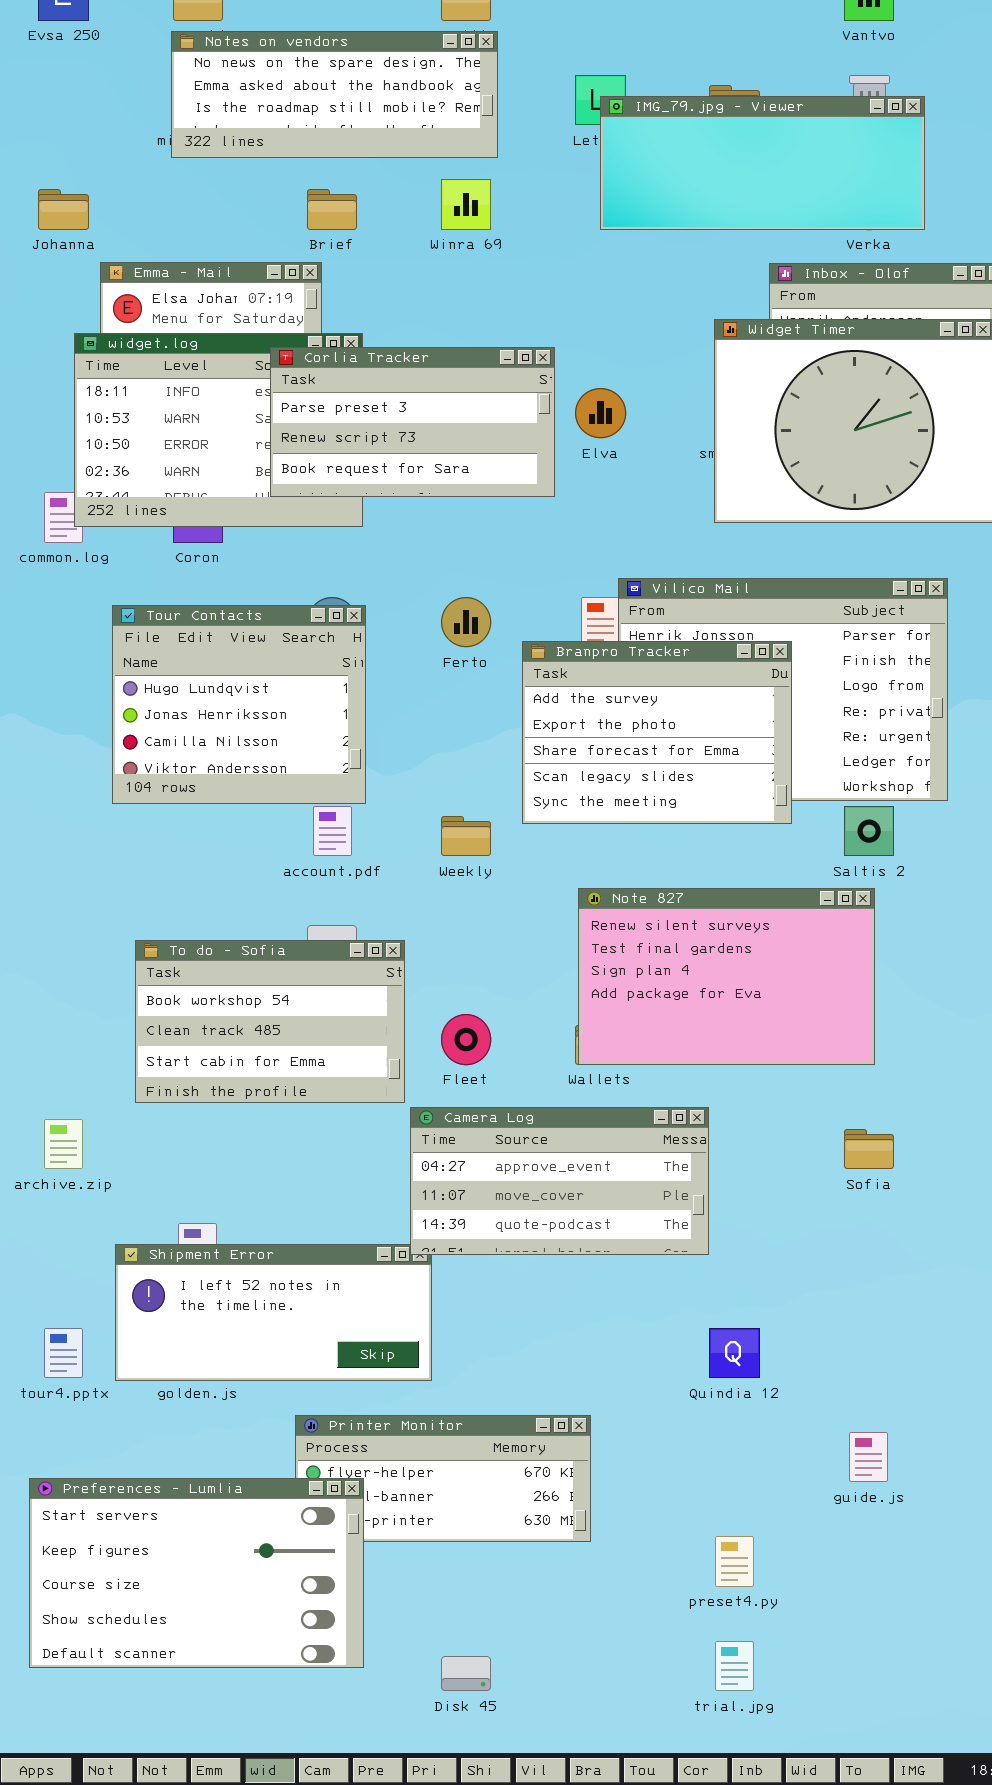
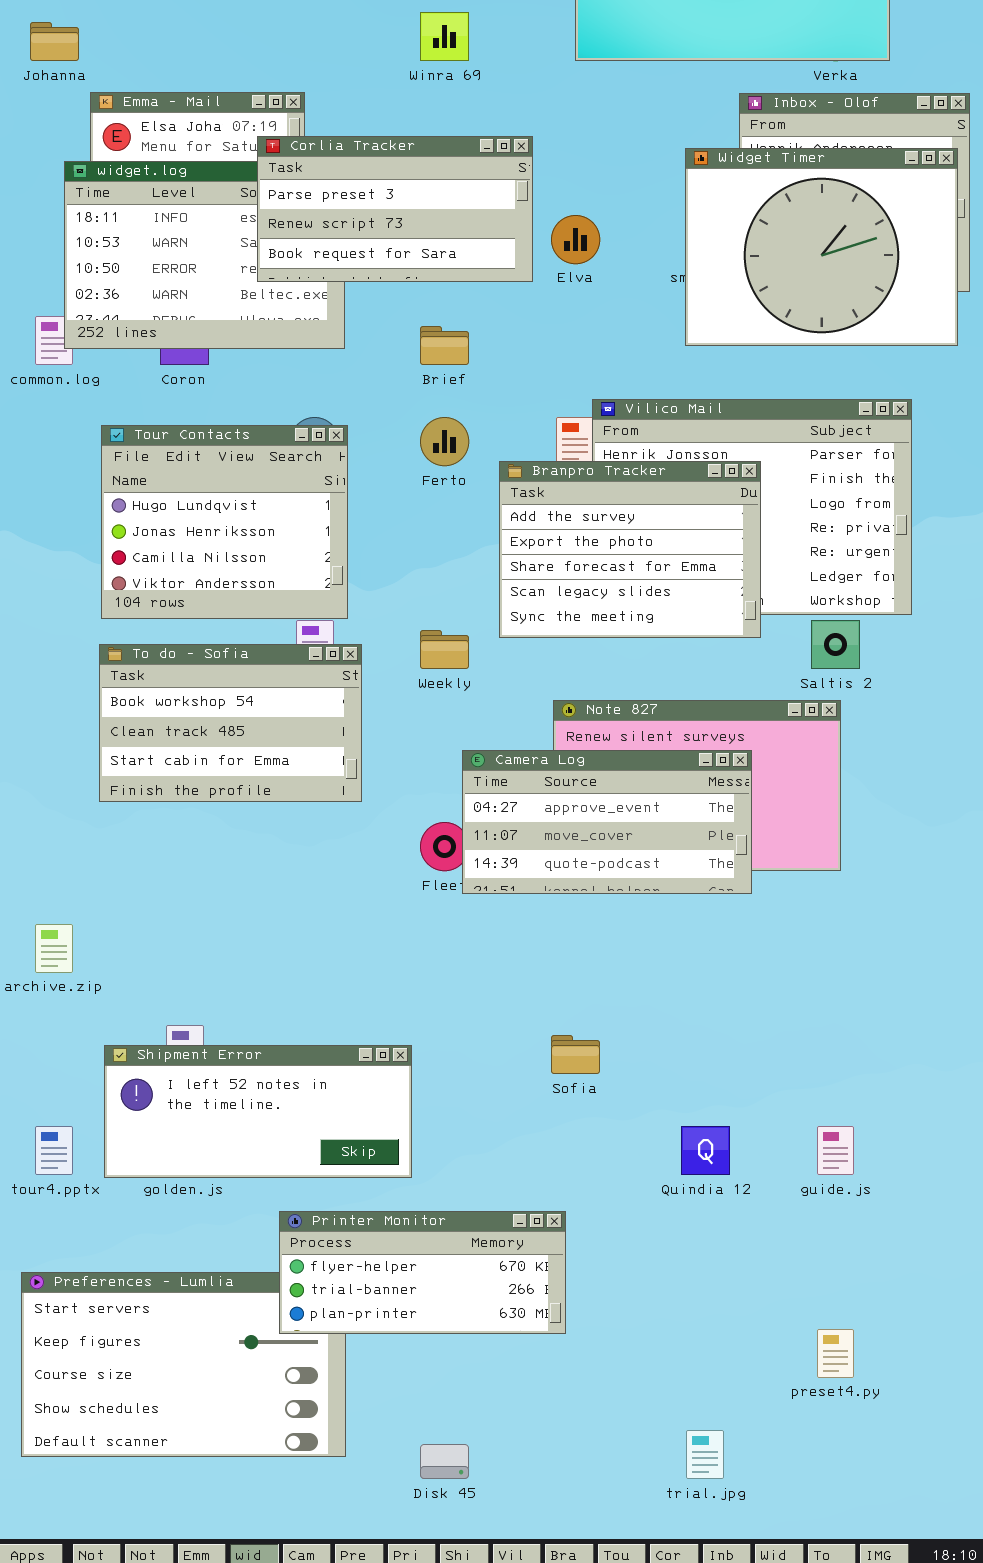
Brief: [307,189,357,230] -> [420,326,469,365], moved
Corlia Tracker: [270,347,555,497] -> [257,136,533,282], moved
To do - Sofia: [135,940,405,1103] -> [99,644,362,802], moved
Camera Log: [410,1107,709,1255] -> [462,750,752,894], moved
Sofia: [844,1129,894,1169] -> [551,1035,600,1074], moved
Printer Monitor: [295,1415,591,1542] -> [279,1211,566,1334], raised
guide.js: [849,1432,888,1482] -> [817,1126,854,1175], moved
preset4.py: [715,1536,754,1587] -> [817,1329,854,1378], moved

